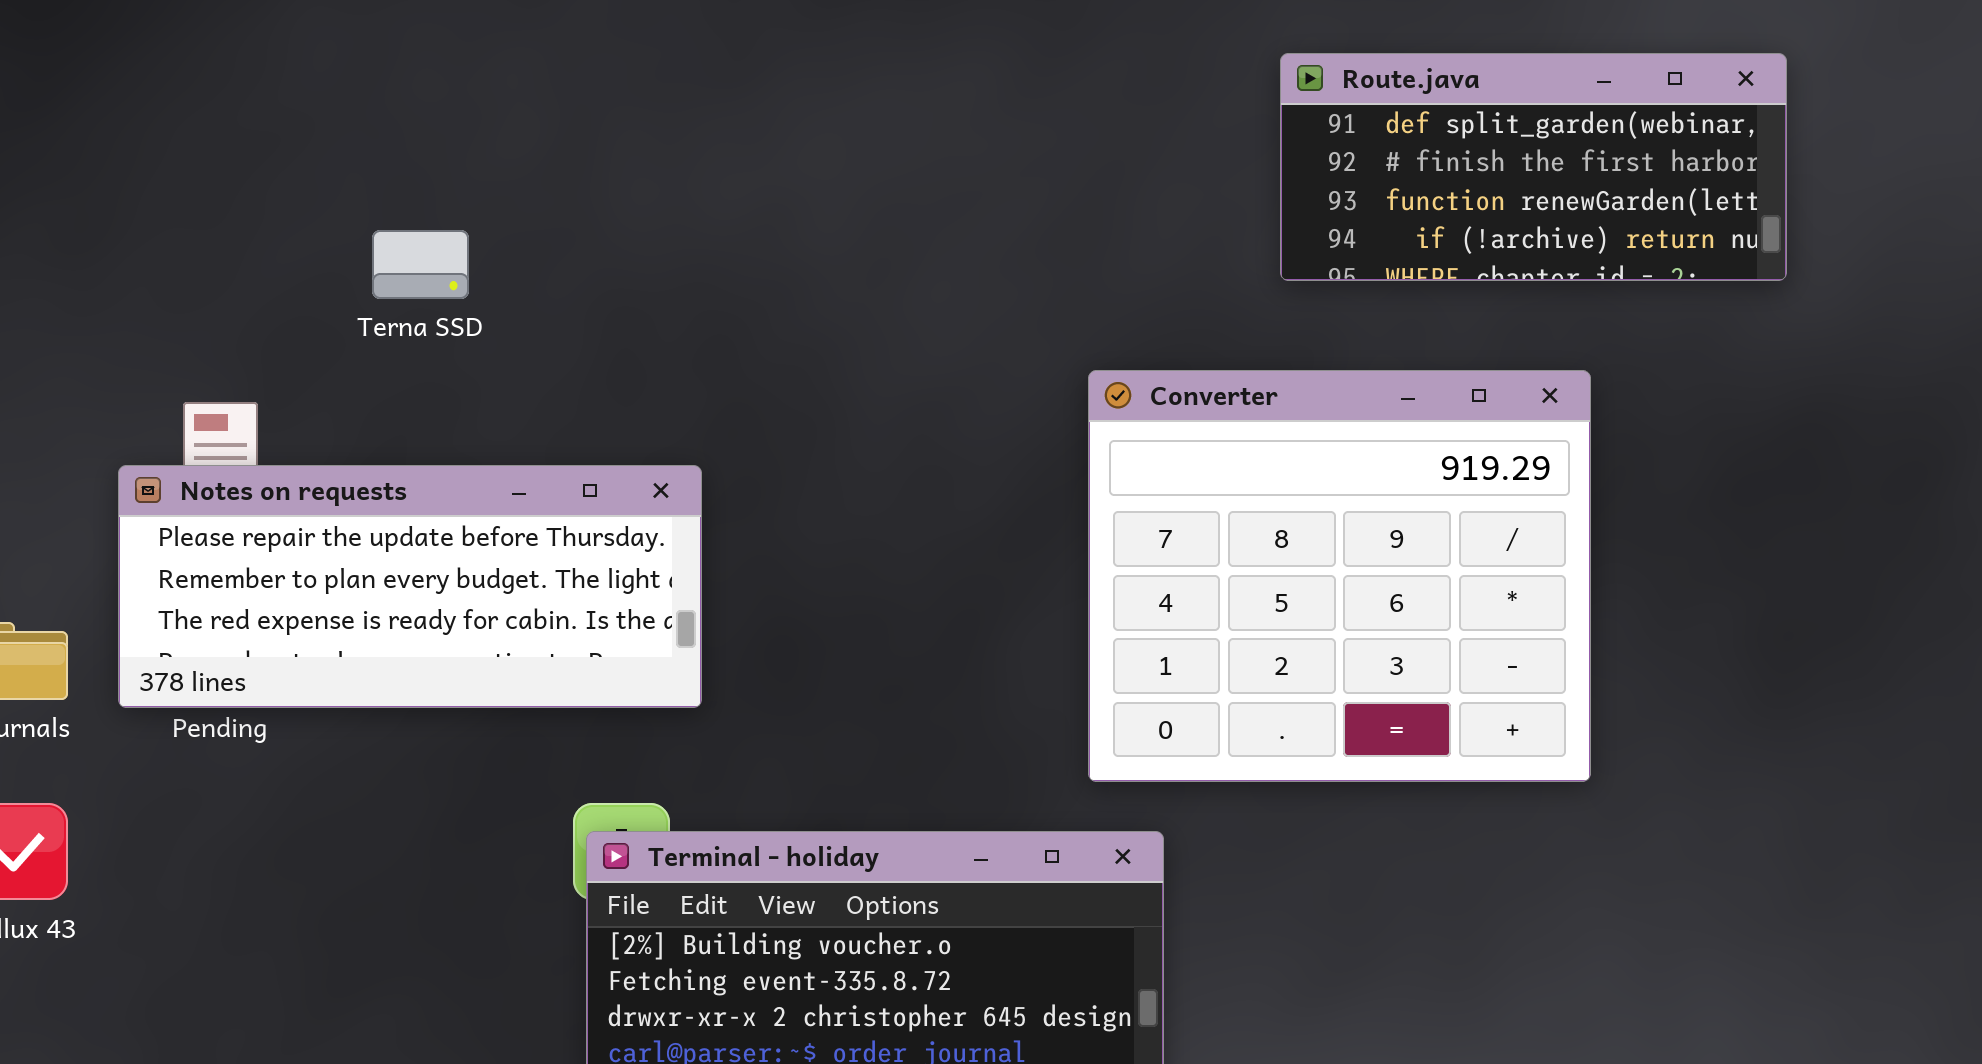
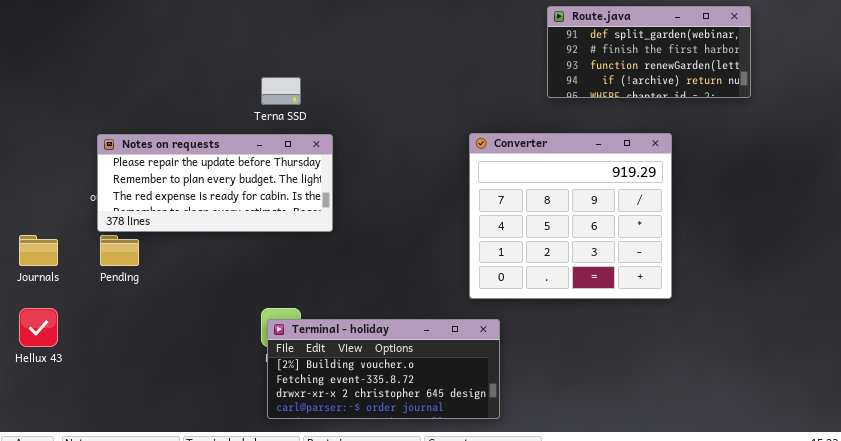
Terna SSD: [372,230,469,299] -> [261,77,301,105], moved
Notes on requests: [118,465,702,708] -> [97,134,333,232], moved

